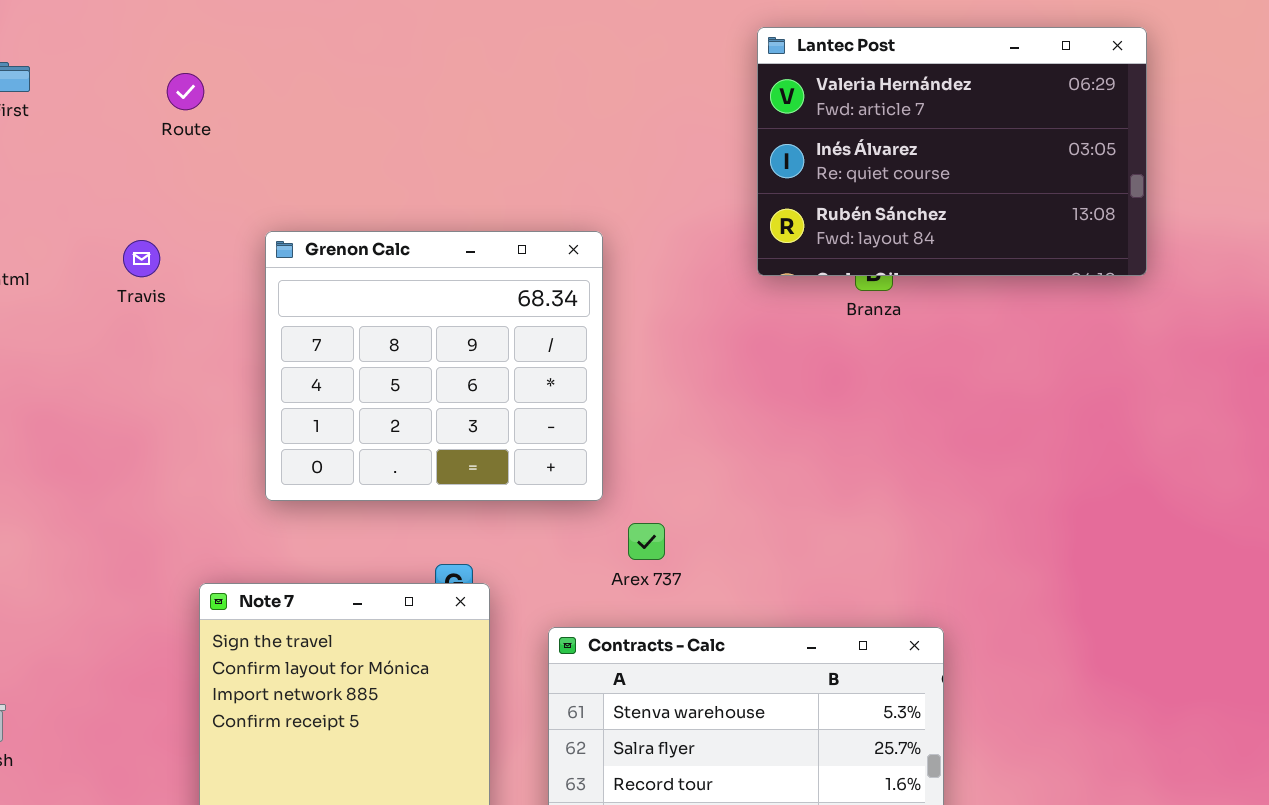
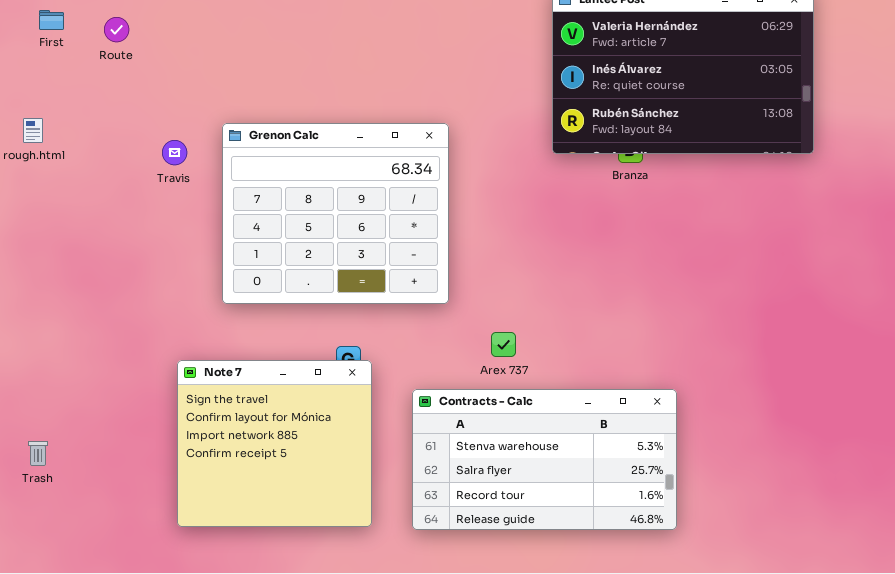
Route: [167,73,204,110] -> [104,17,129,42], moved
Travis: [123,240,160,277] -> [162,140,187,165], moved
Arex 737: [628,523,665,560] -> [491,332,516,357], moved

